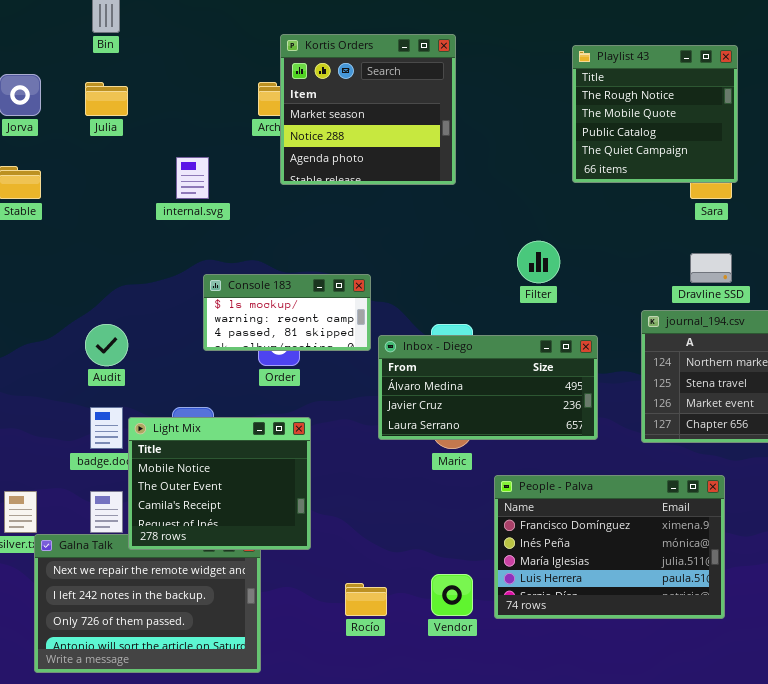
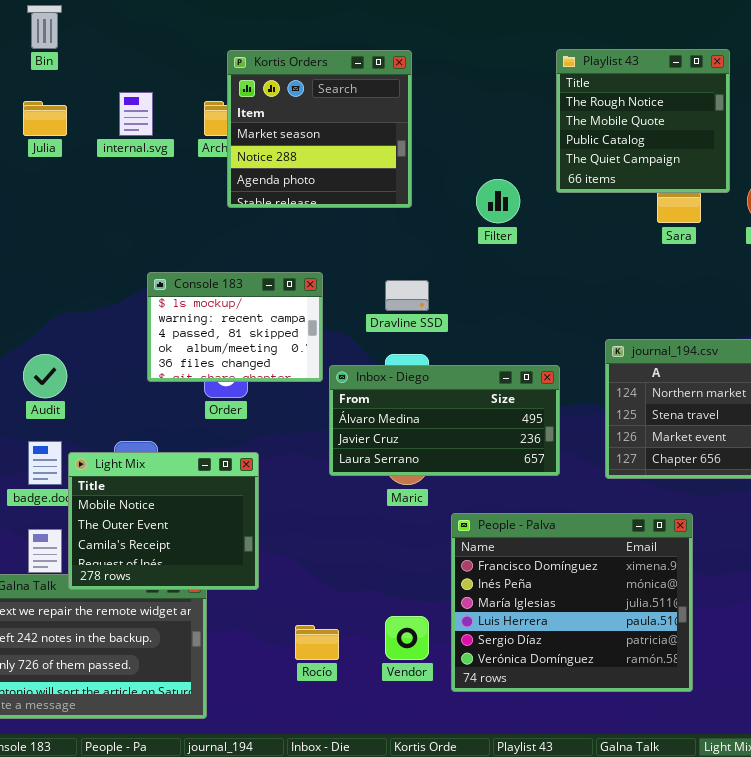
Playlist 43: [572,45,738,183] -> [556,49,730,193], moved
internal.svg: [176,157,209,199] -> [119,92,153,136], moved
Filter: [517,241,560,283] -> [476,179,520,223], moved
Dravline SSD: [690,253,732,283] -> [385,280,429,311], moved
Console 183: [203,274,371,351] -> [147,272,323,382], resized
People - Palva: [494,475,725,619] -> [451,513,693,692], resized

